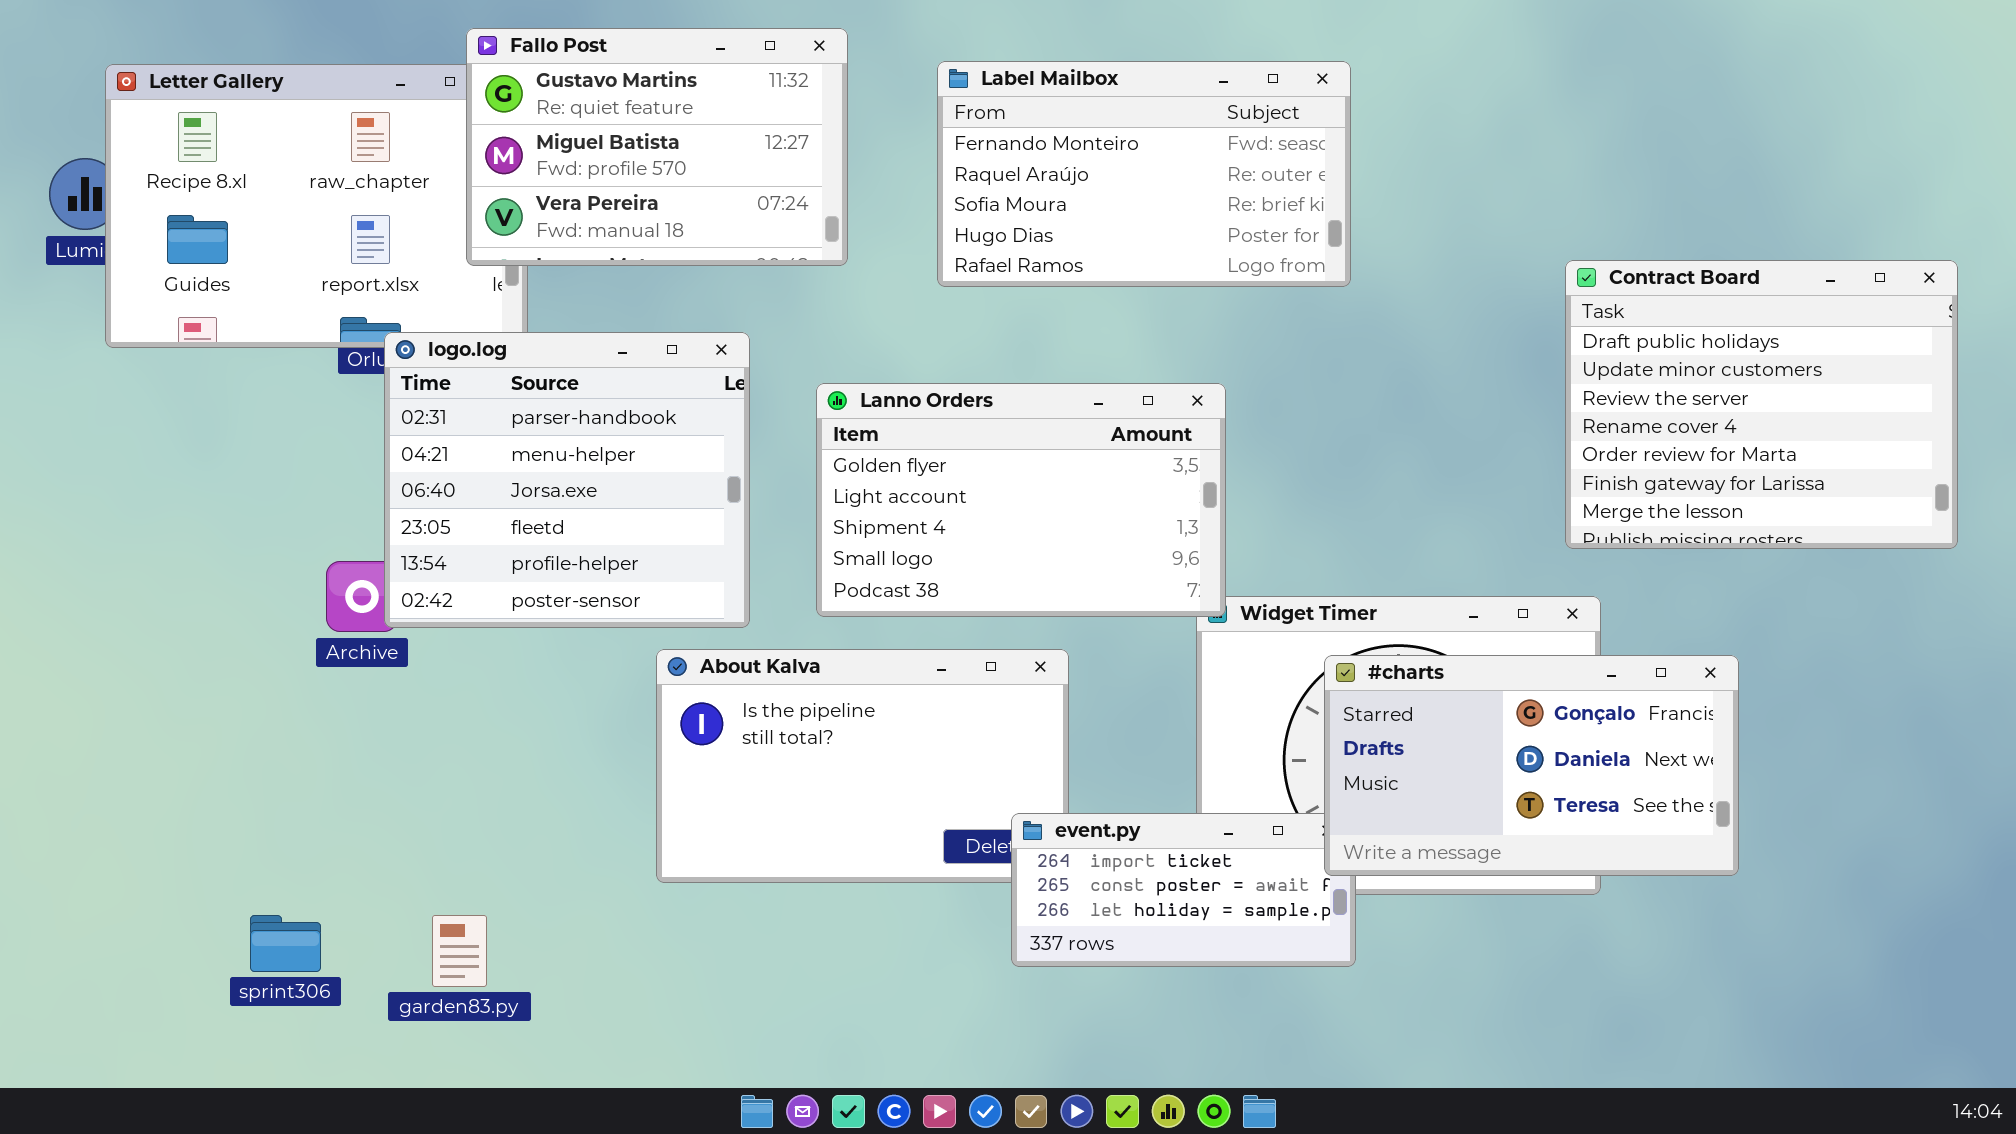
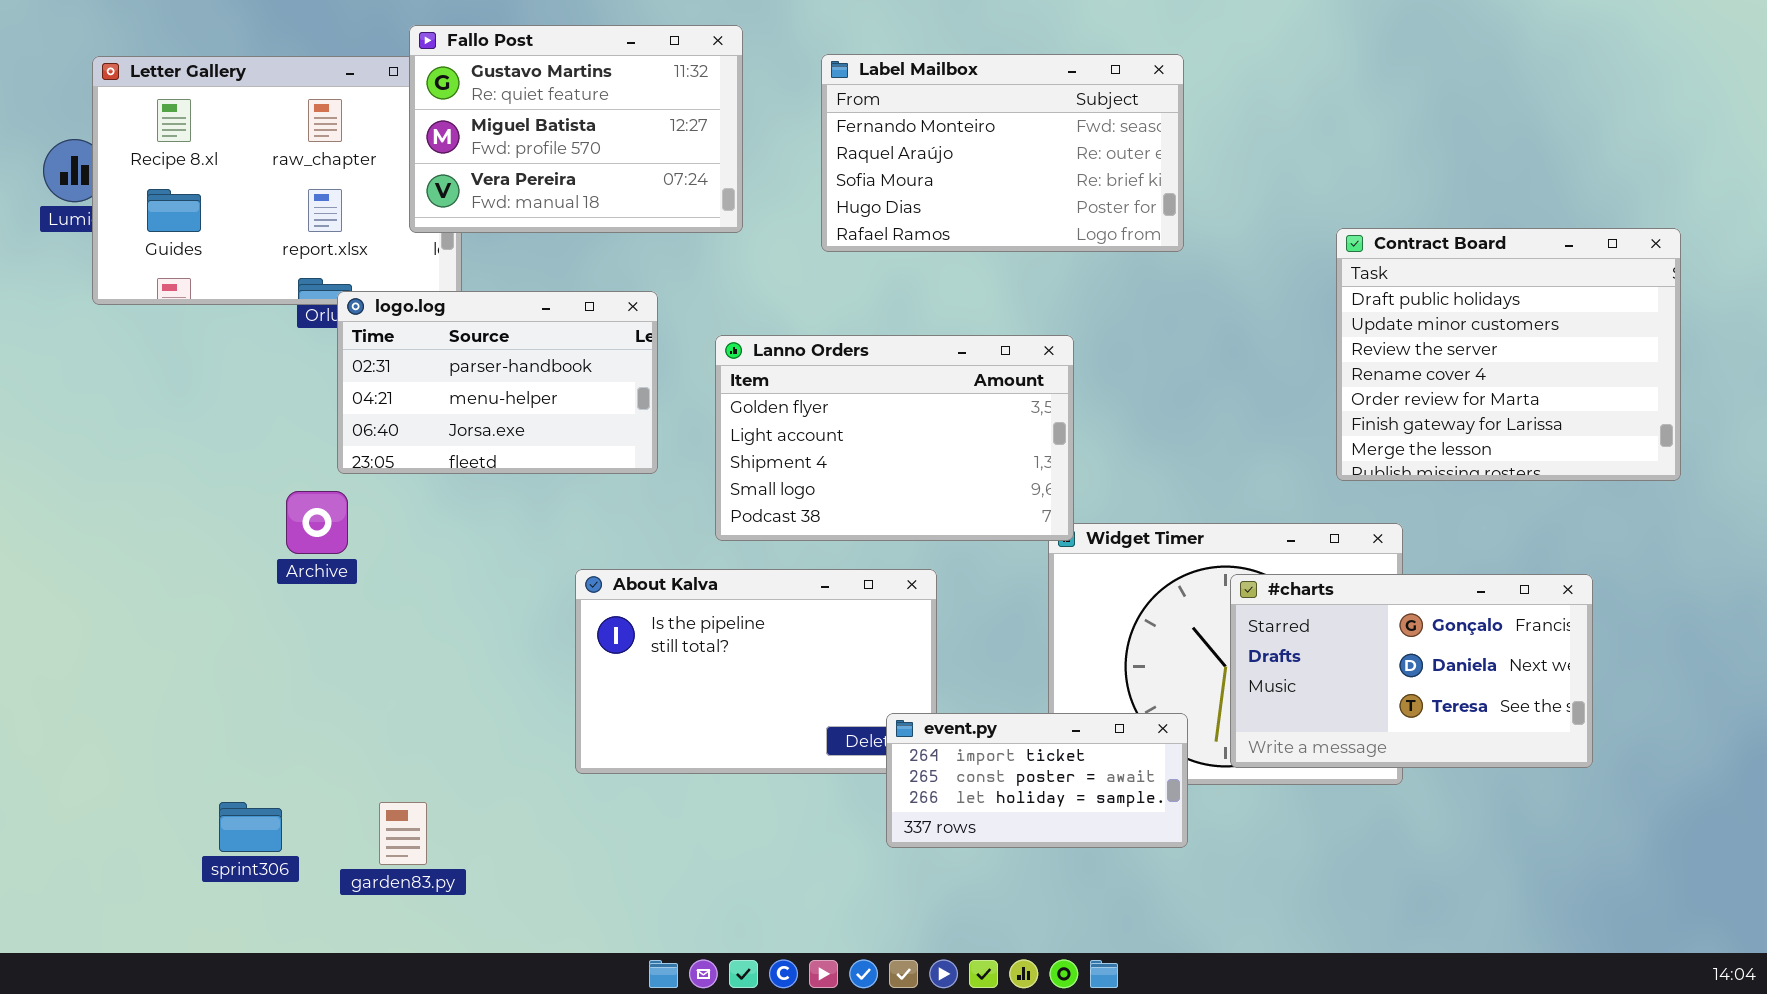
Contract Board: [1565,260,1958,549] -> [1336,228,1681,481], moved
logo.log: [384,332,750,628] -> [337,291,658,474], resized
#charts: [1324,655,1739,876] -> [1230,574,1593,768], moved

